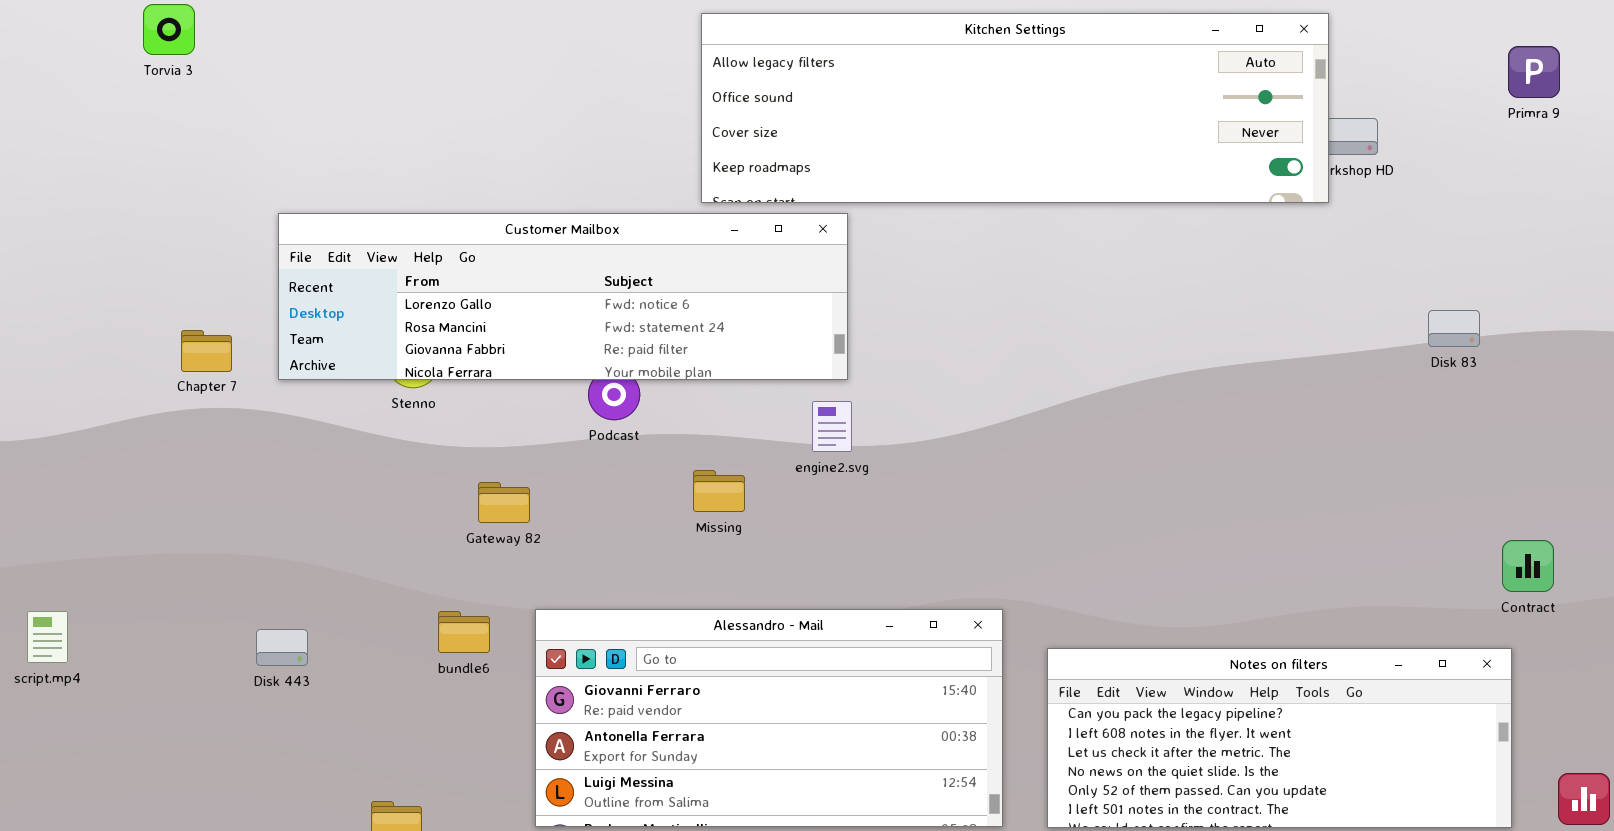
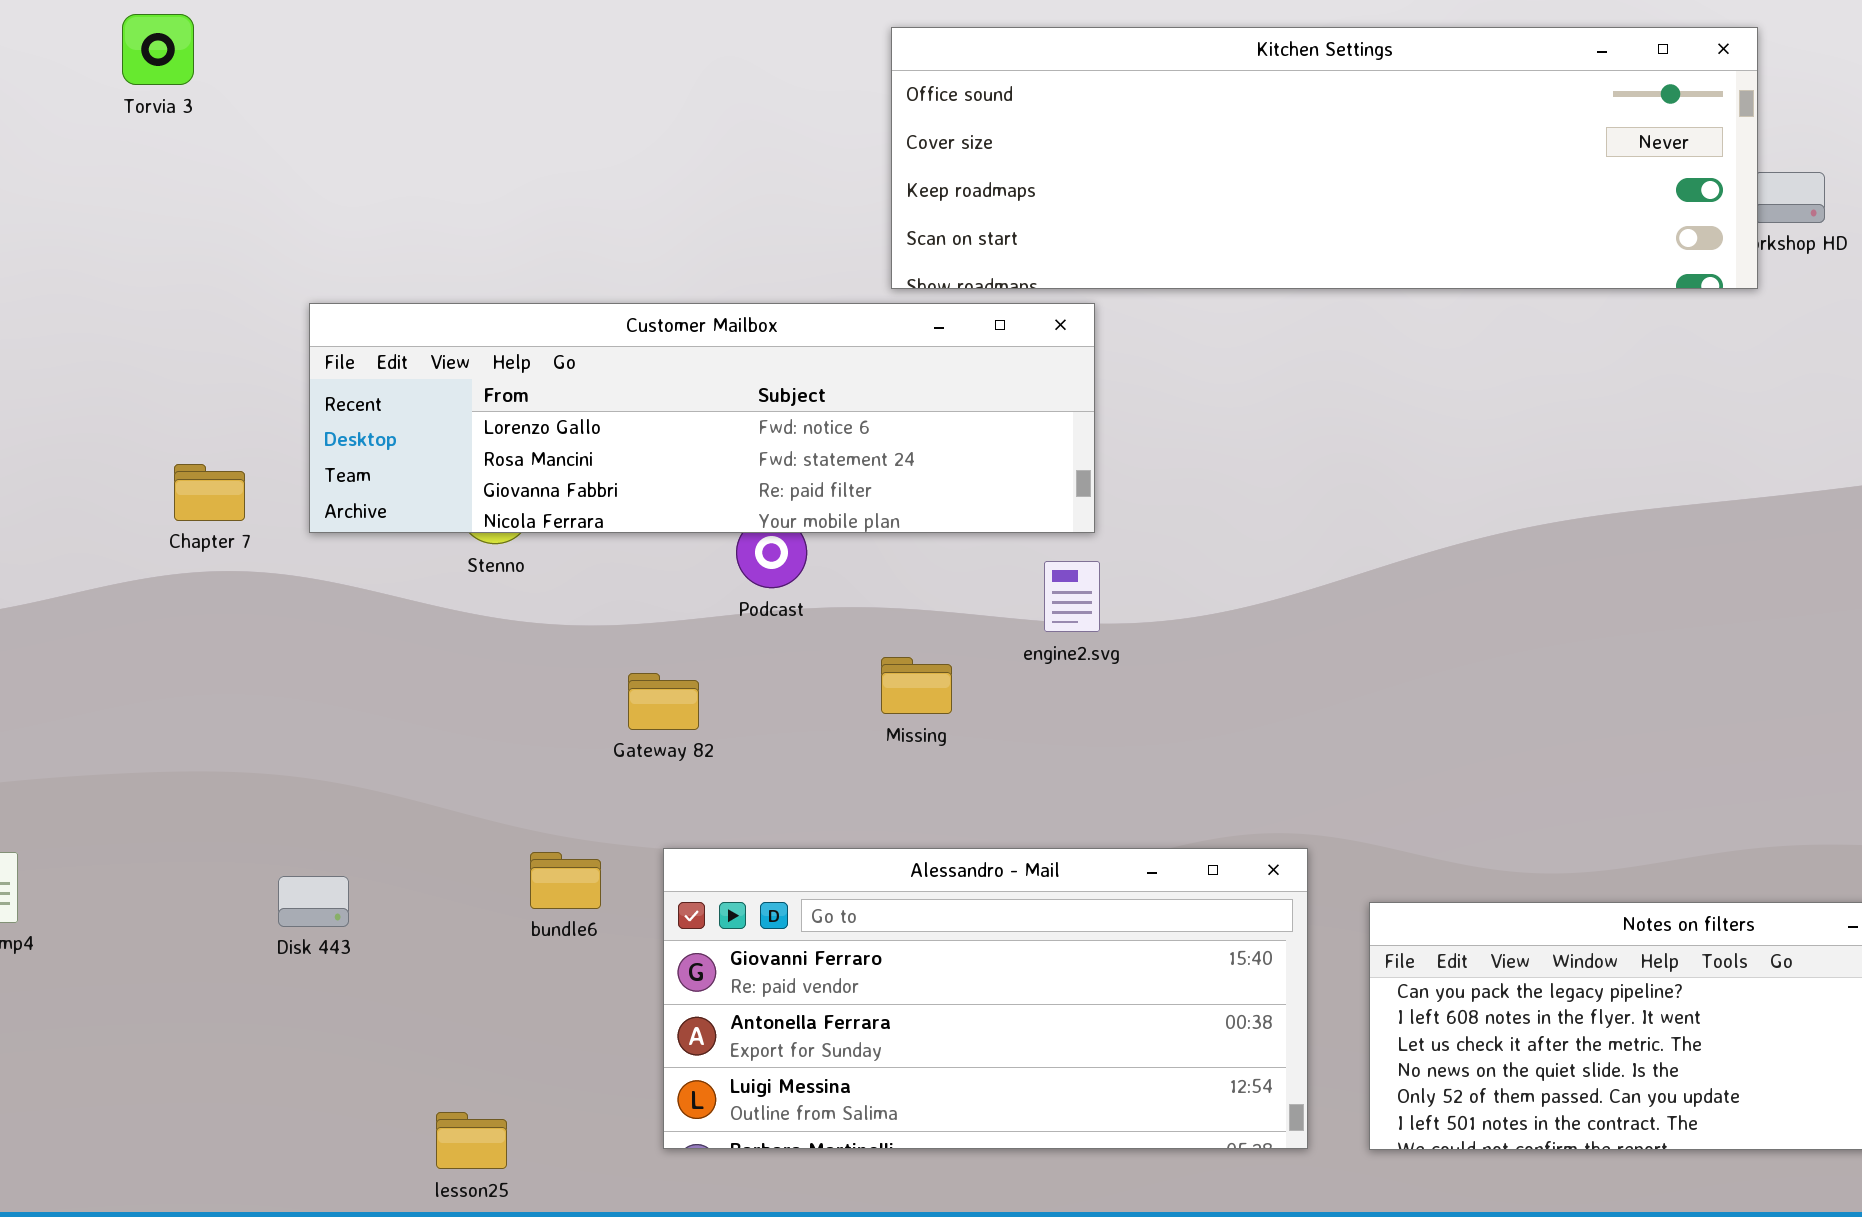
Kitchen Settings: [701,13,1329,203] -> [891,27,1758,289], scrolled down 1 row
Gateway 82: [478,482,530,523] -> [628,673,699,730], moved

